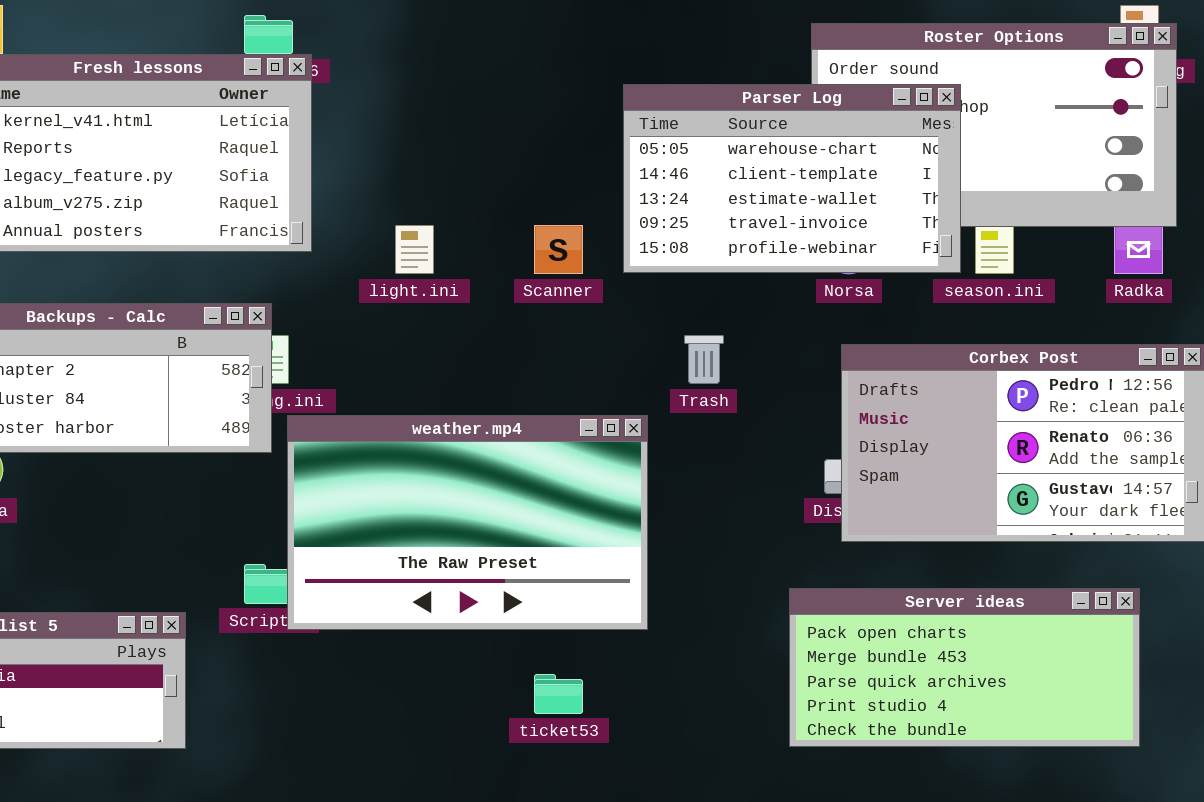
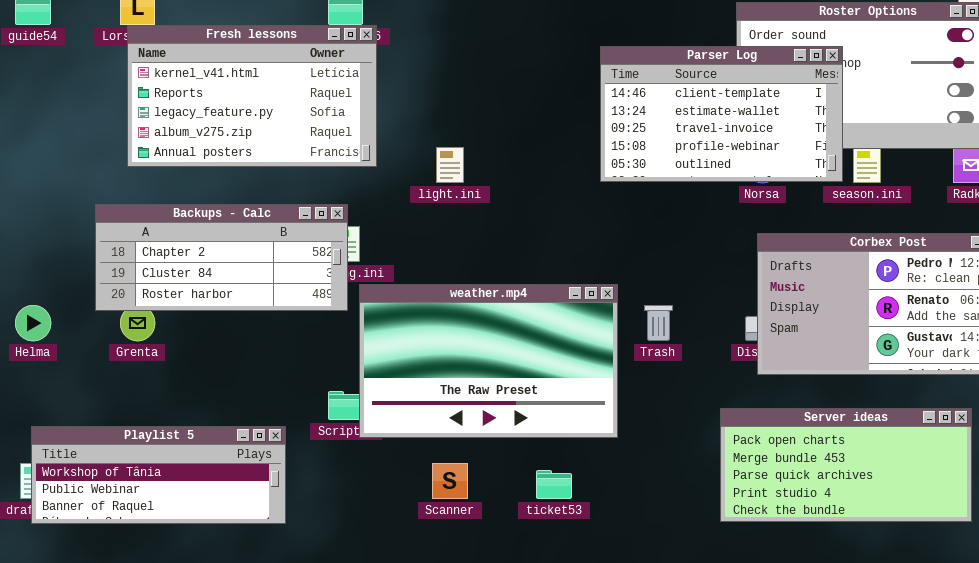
Parser Log: [623,84,961,273] -> [600,46,843,182], scrolled down 1 row
Scanner: [534,225,583,274] -> [432,463,468,499], moved
Trash: [684,335,724,384] -> [644,305,673,341], moved

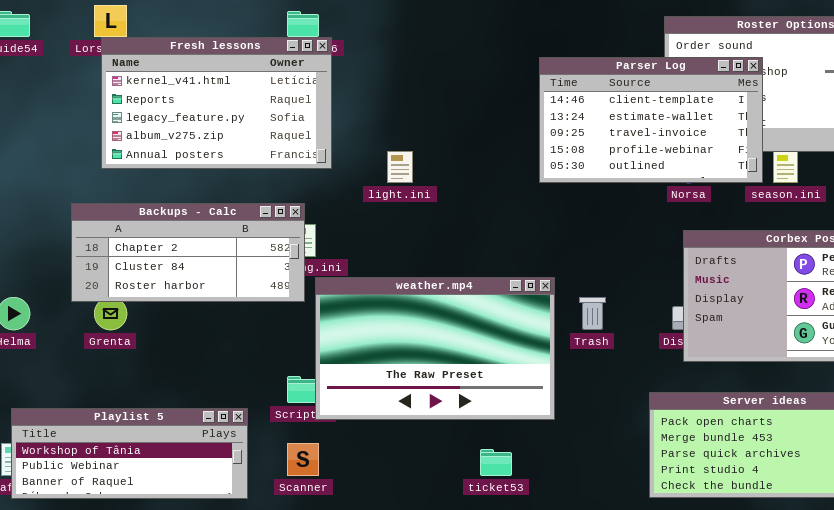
Scanner: [432,463,468,499] -> [287,443,319,476], moved

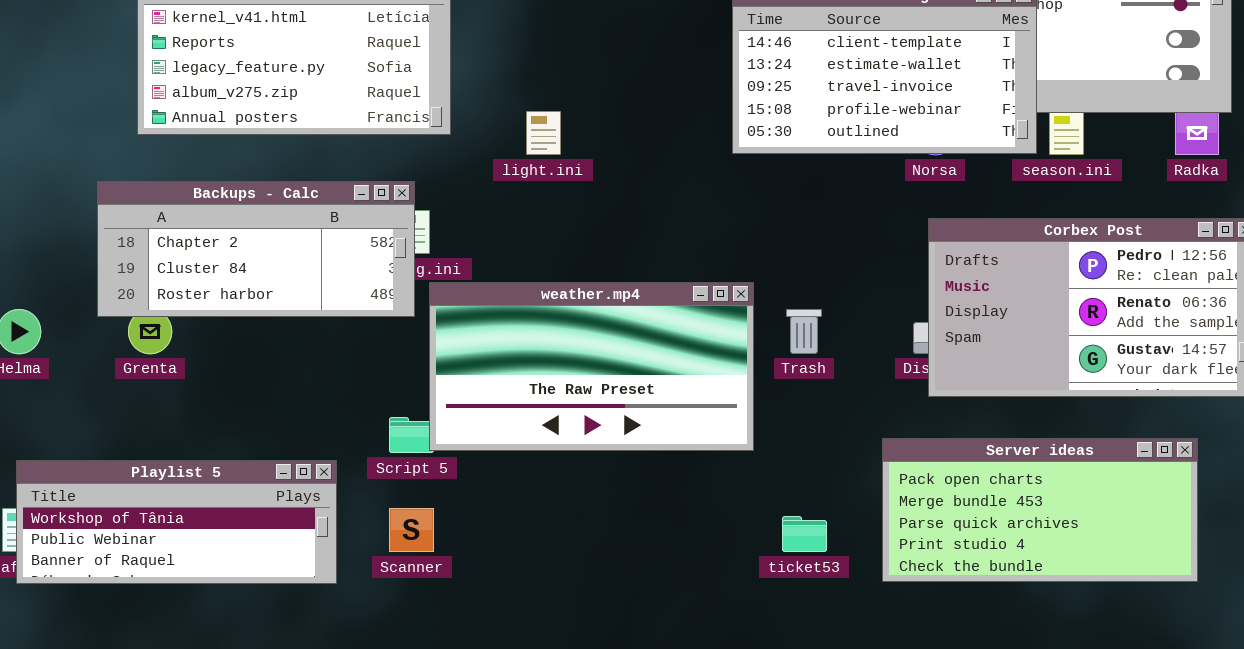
weather.mp4: [315,277,555,420] -> [429,282,754,451], resized
ticket53: [480,449,512,476] -> [782,516,827,552], moved

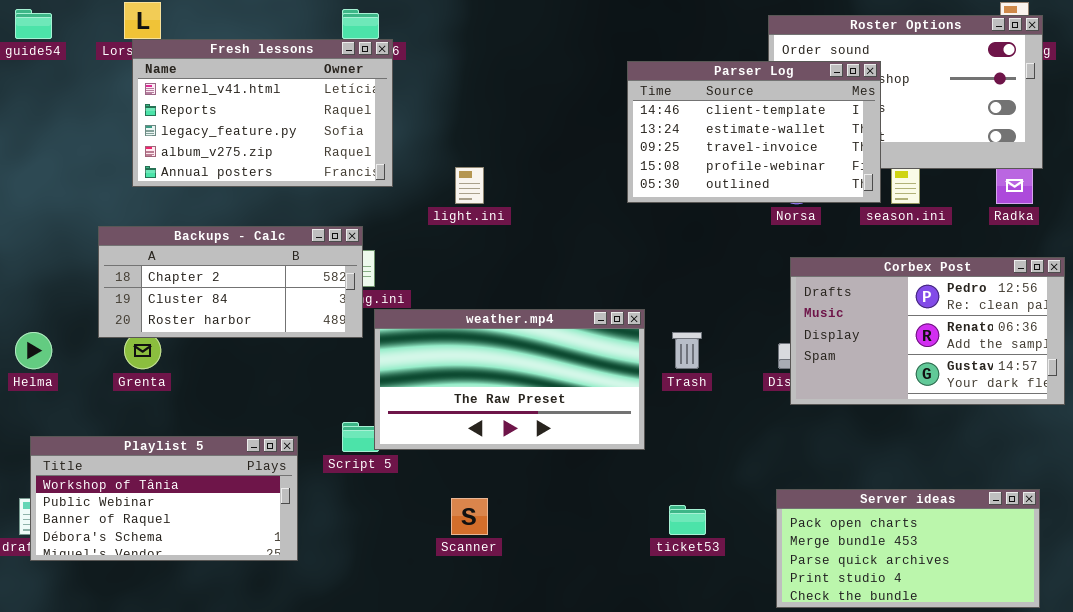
Server ideas: [882,438,1198,582] -> [776,489,1040,608], moved
Playlist 5: [16,460,337,584] -> [30,436,298,561], resized
Scanner: [389,508,434,552] -> [451,498,488,535], moved

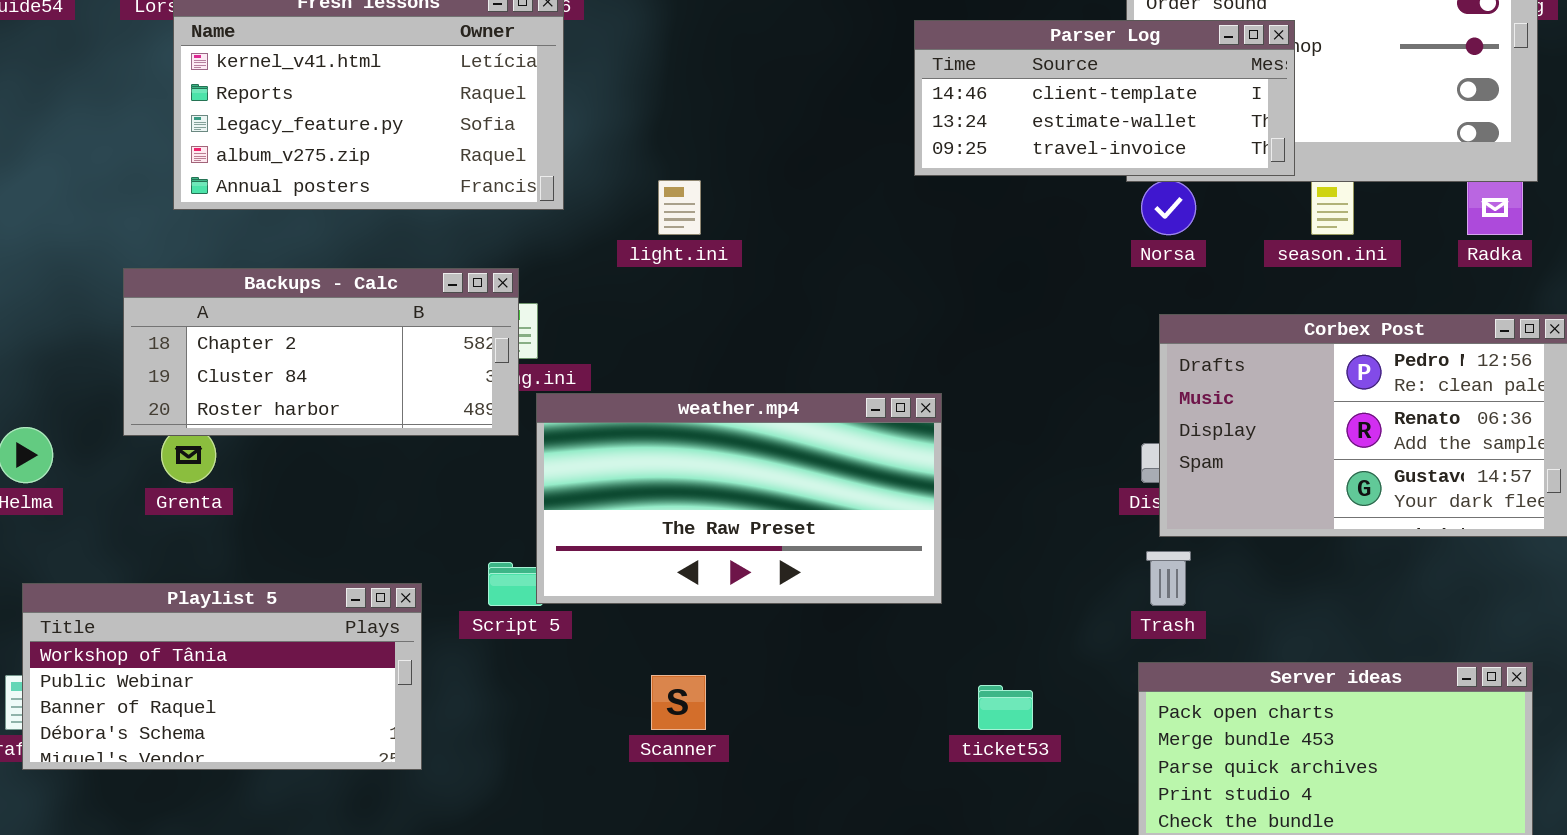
Parser Log: [627,61,881,203] -> [914,20,1295,176], resized
Trash: [672,332,702,369] -> [1146,551,1191,606], moved

